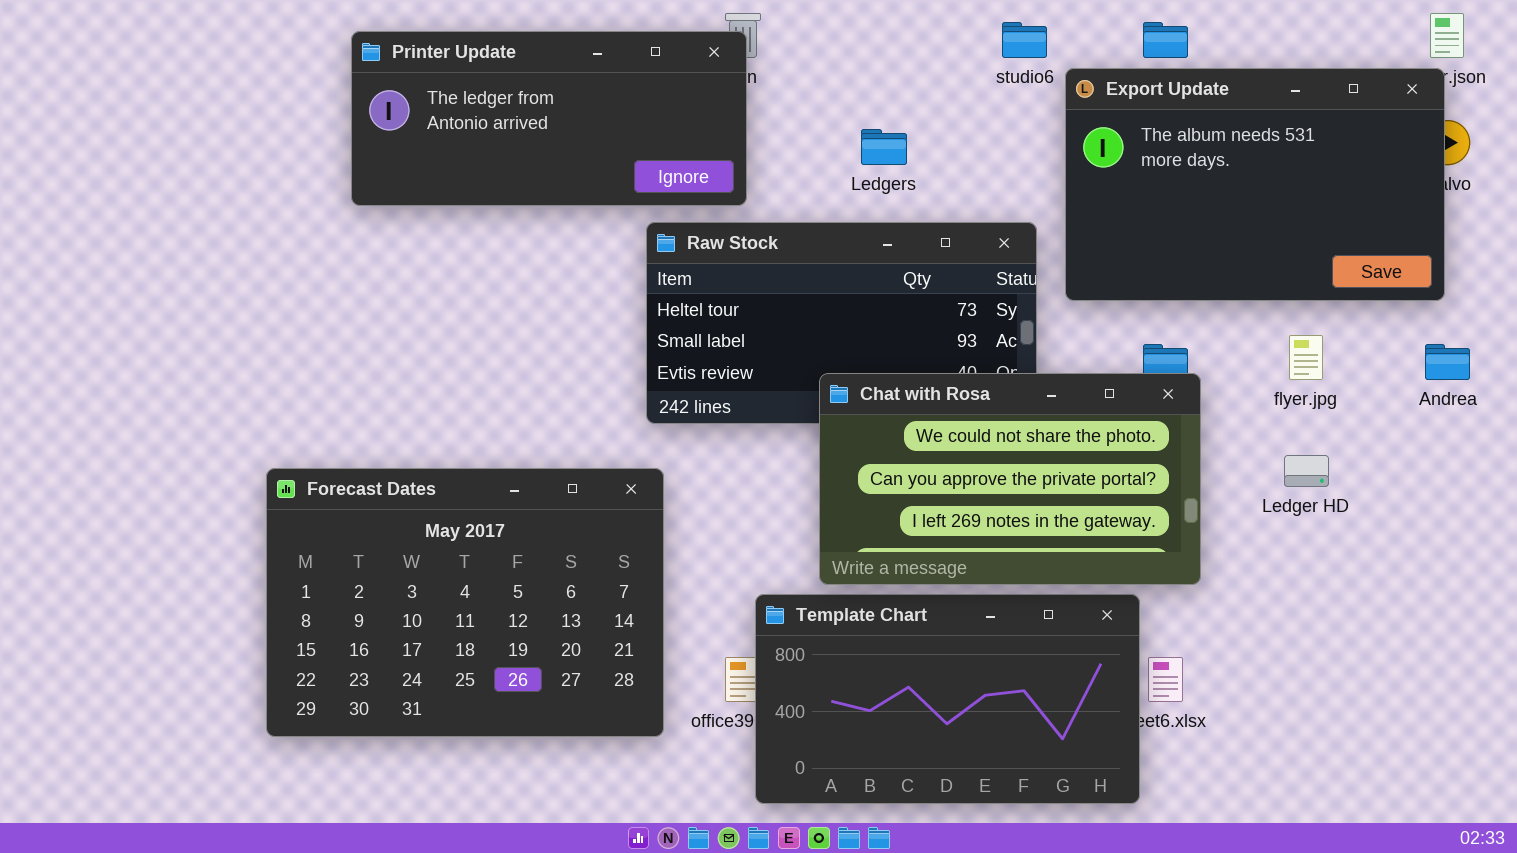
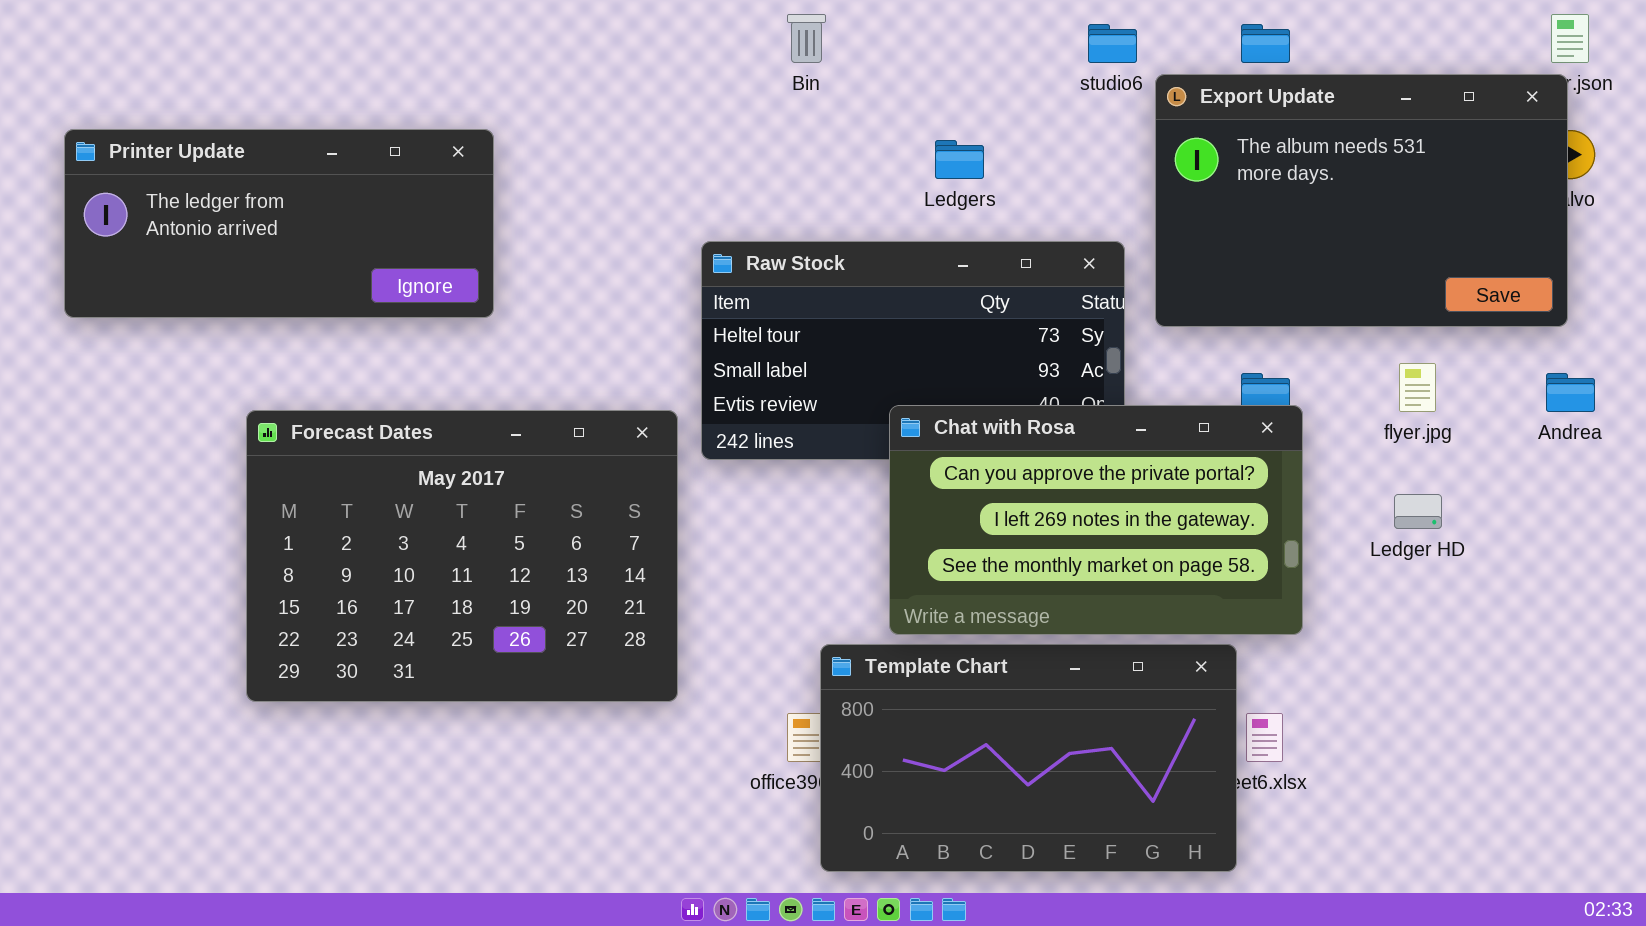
Printer Update: [351,31,747,206] -> [64,129,494,318], moved
Chat with Rosa: [819,373,1201,585] -> [889,405,1303,635], scrolled down 1 row
Forecast Dates: [266,468,664,737] -> [246,410,678,702], moved

